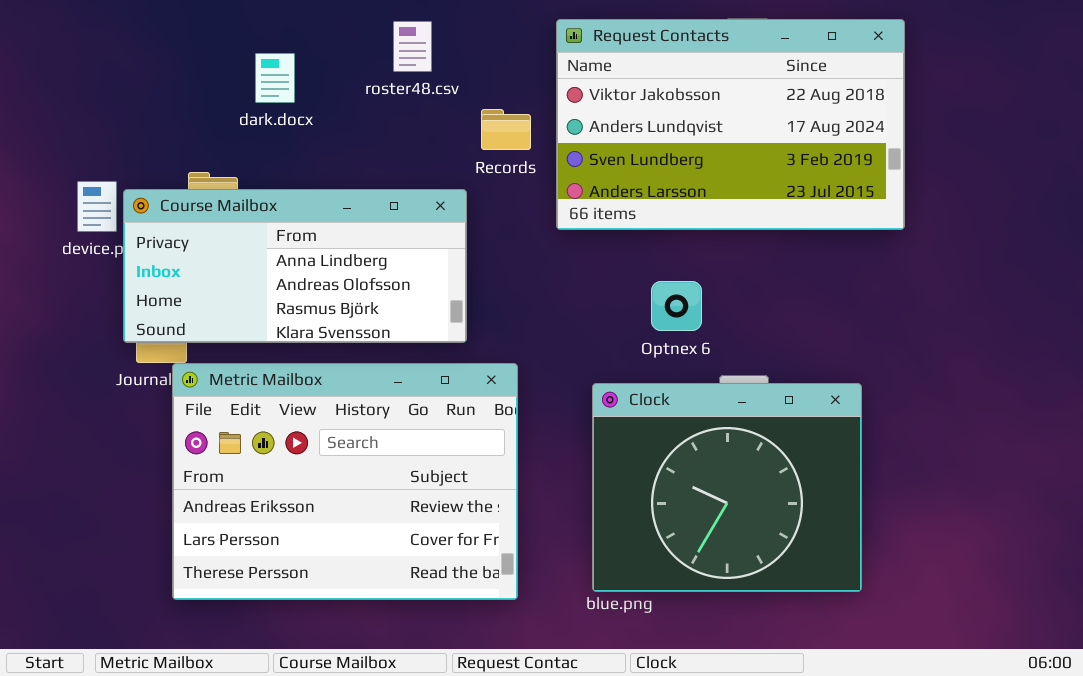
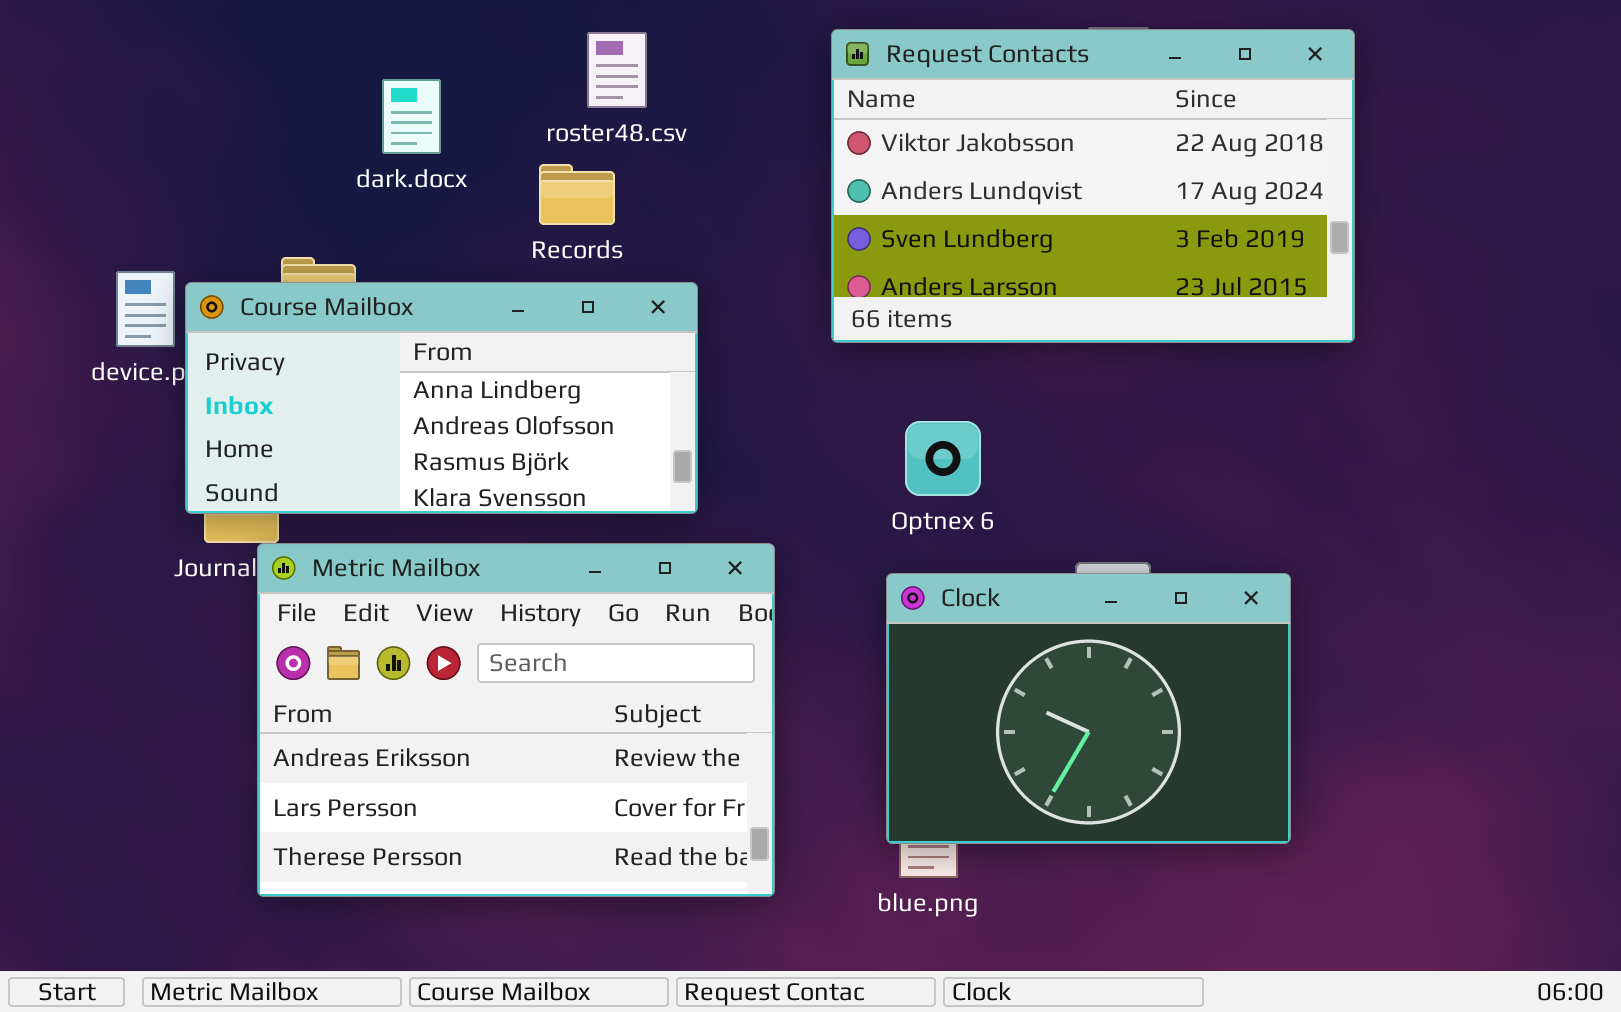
Records: [481,109,531,150] -> [539,164,615,225], moved
Optnex 6: [651,281,702,331] -> [905,421,981,496], moved
Clock: [592,383,862,592] -> [886,573,1291,844], resized

